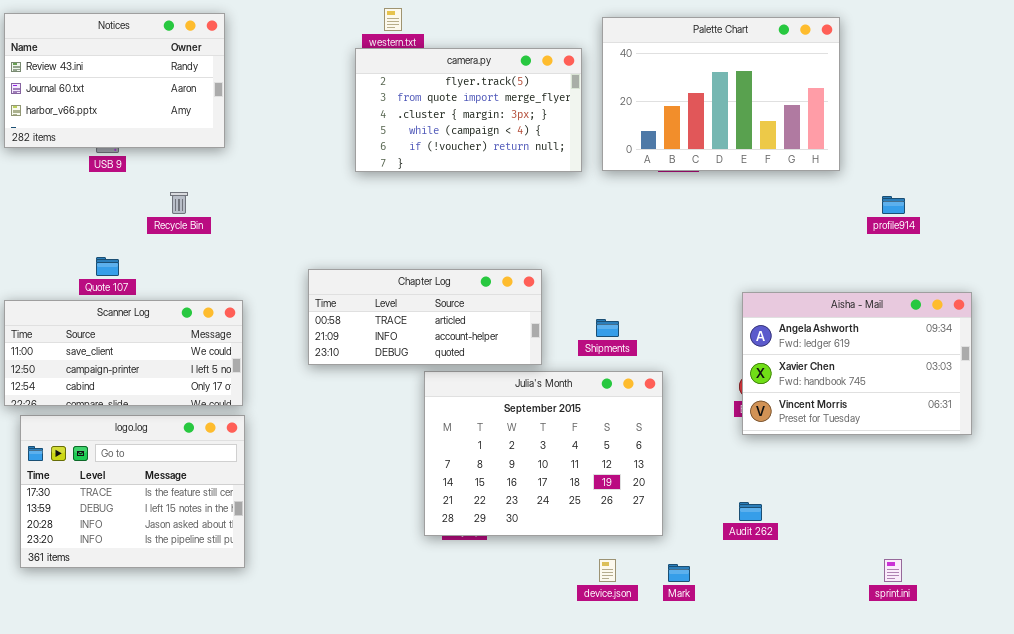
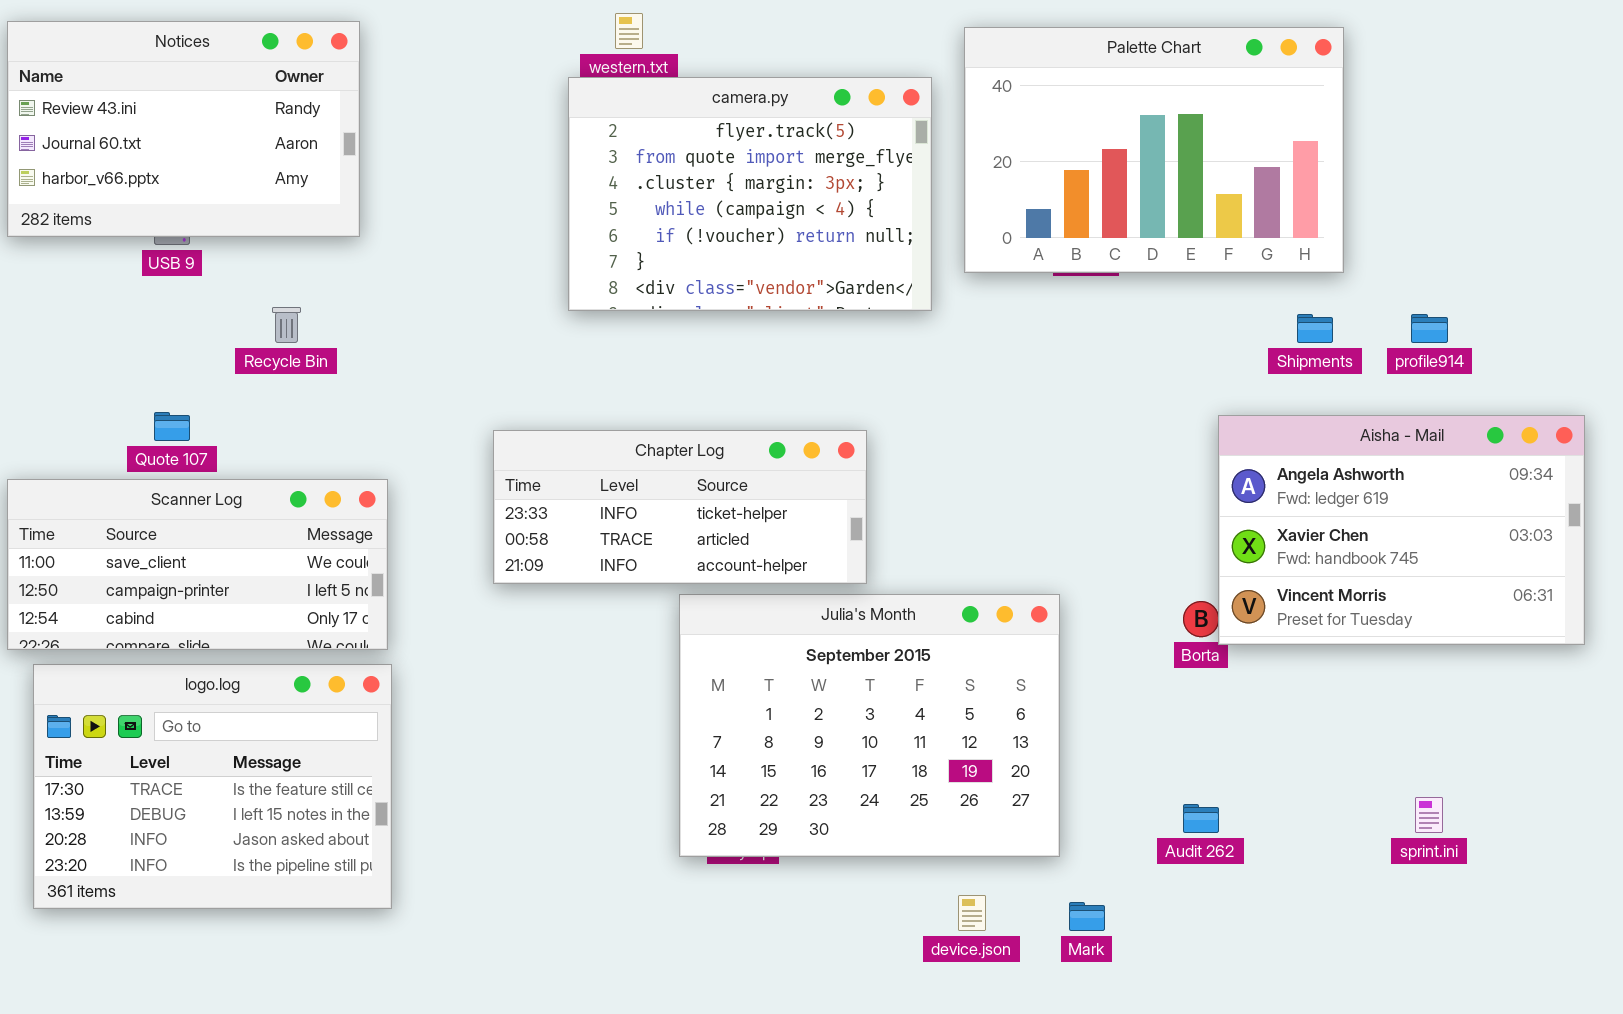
camera.py: [355,48,582,172] -> [568,77,932,311], resized
Chapter Log: [308,269,542,365] -> [493,430,867,584], scrolled up 1 row
Aisha - Mail: [742,292,972,435] -> [1218,415,1585,645], moved
Shipments: [596,319,619,337] -> [1297,314,1333,343], moved
sprint.ini: [884,559,902,582] -> [1415,797,1443,833], moved

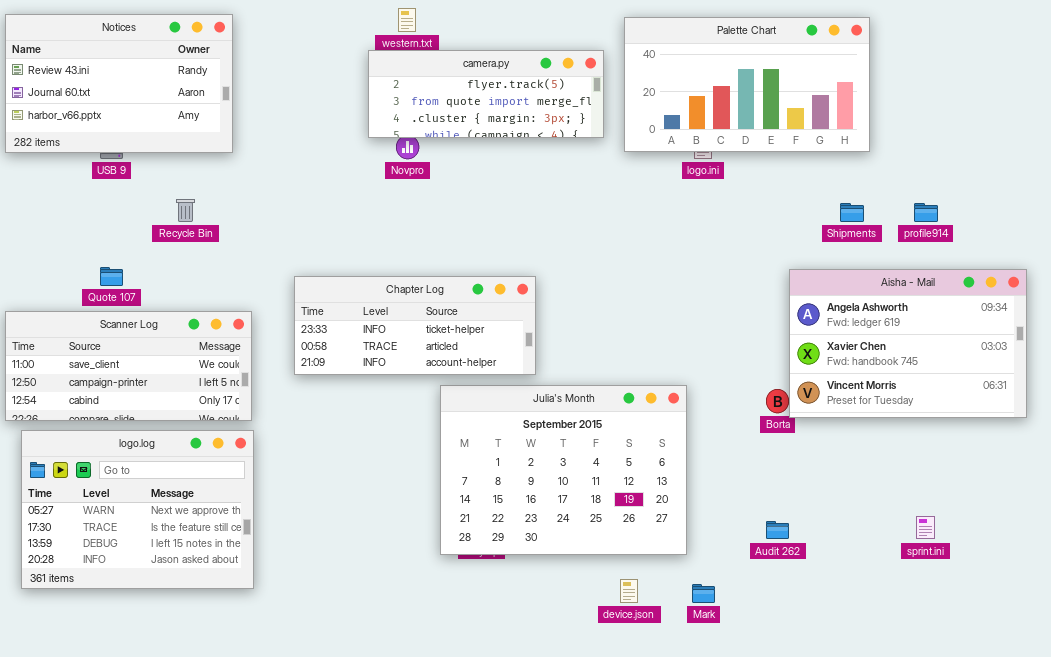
Palette Chart: [964,27,1344,273] -> [624,17,870,152], resized
camera.py: [568,77,932,311] -> [368,50,604,138], resized
Chapter Log: [493,430,867,584] -> [294,276,536,375], moved
logo.log: [33,664,392,909] -> [21,430,254,589], scrolled up 1 row

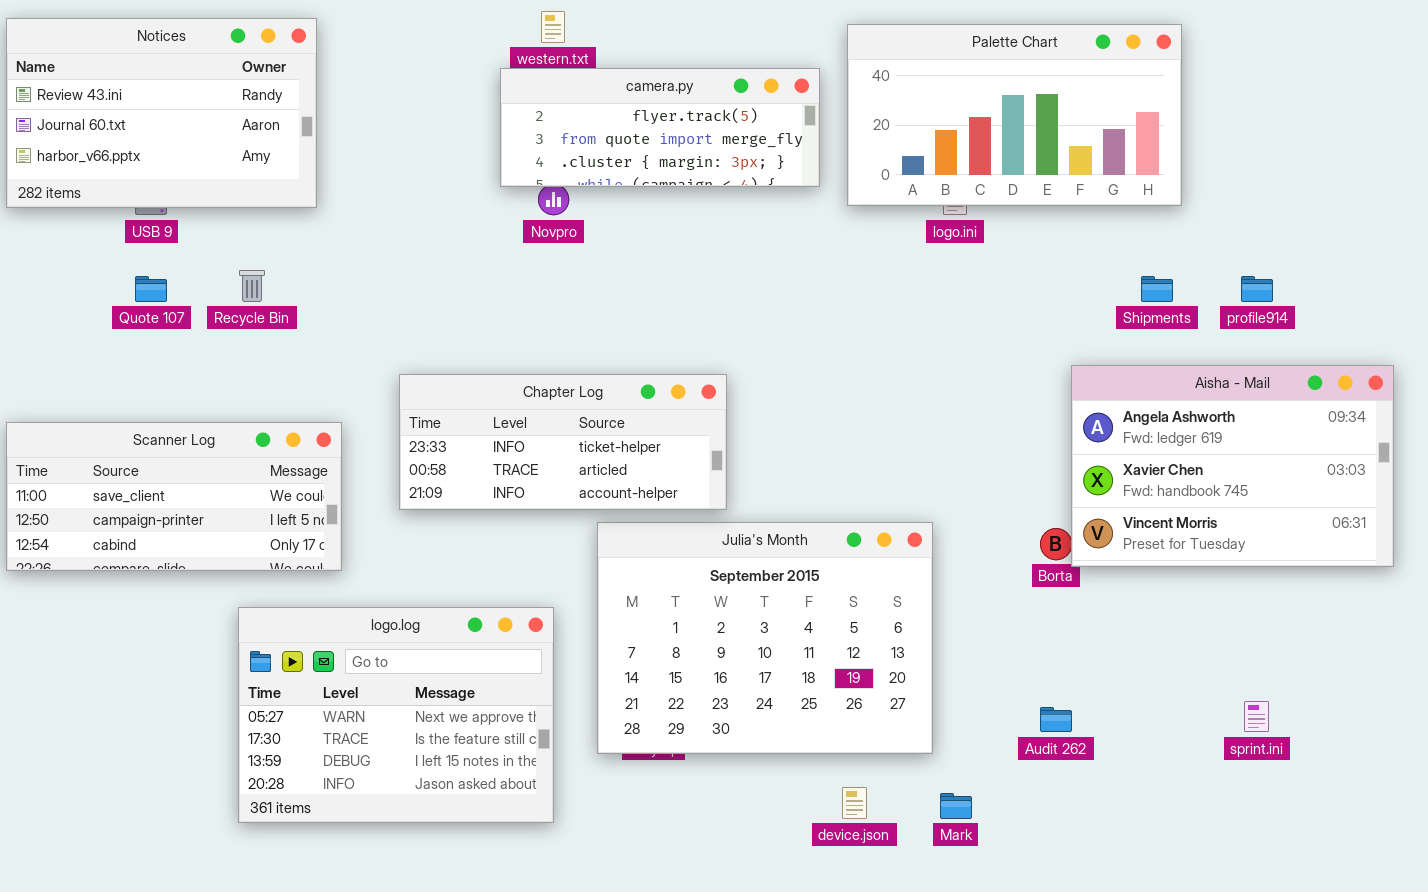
Quote 107: [100,267,123,286] -> [135,276,167,302], moved
logo.log: [21,430,254,589] -> [238,607,554,823], moved

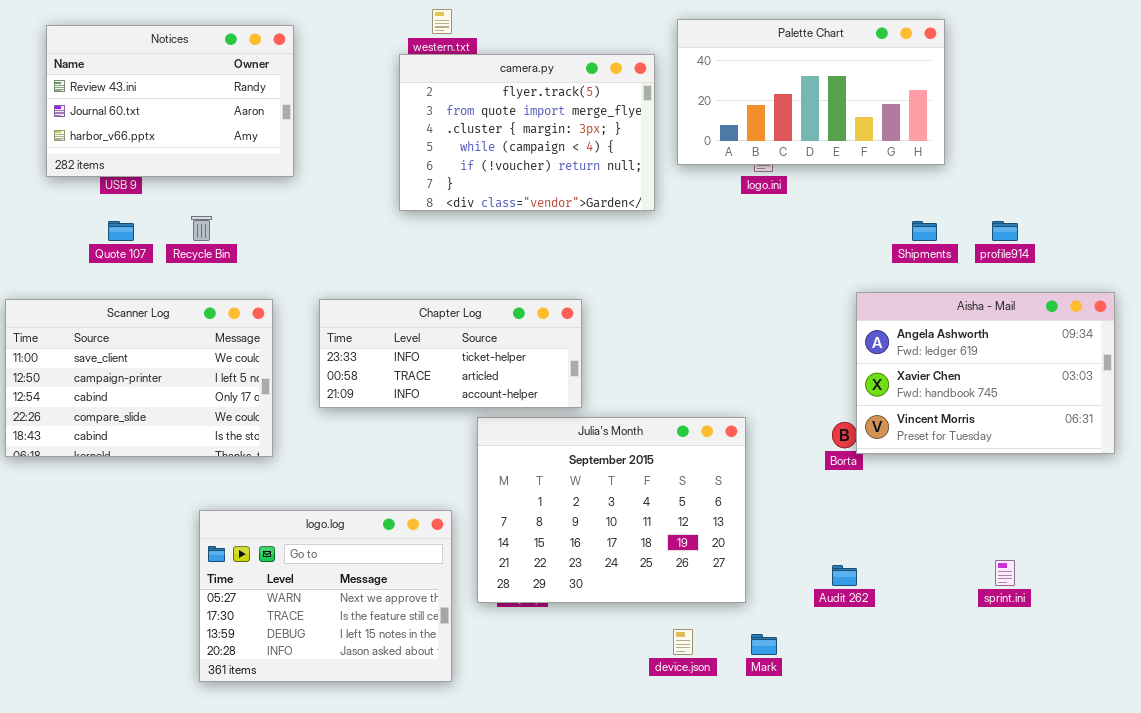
Notices: [6,18,317,208] -> [46,25,294,177], moved
camera.py: [500,68,820,187] -> [399,54,655,211], resized
Scanner Log: [6,422,342,571] -> [5,299,273,457], resized
logo.log: [238,607,554,823] -> [199,510,452,682], moved

